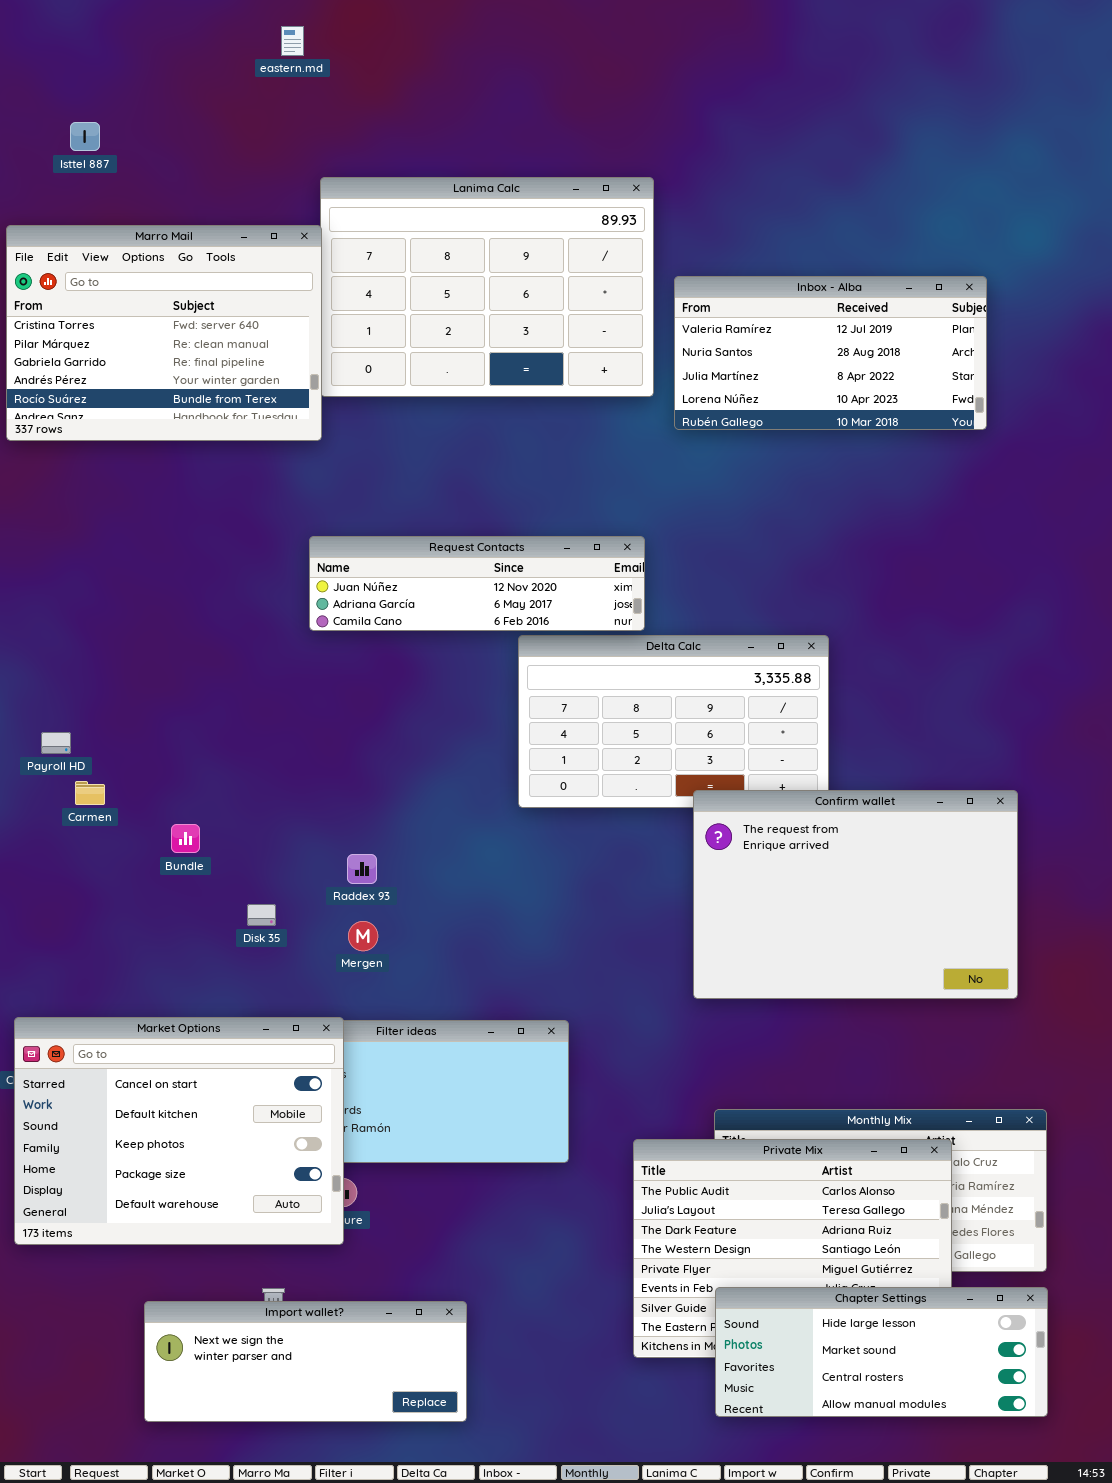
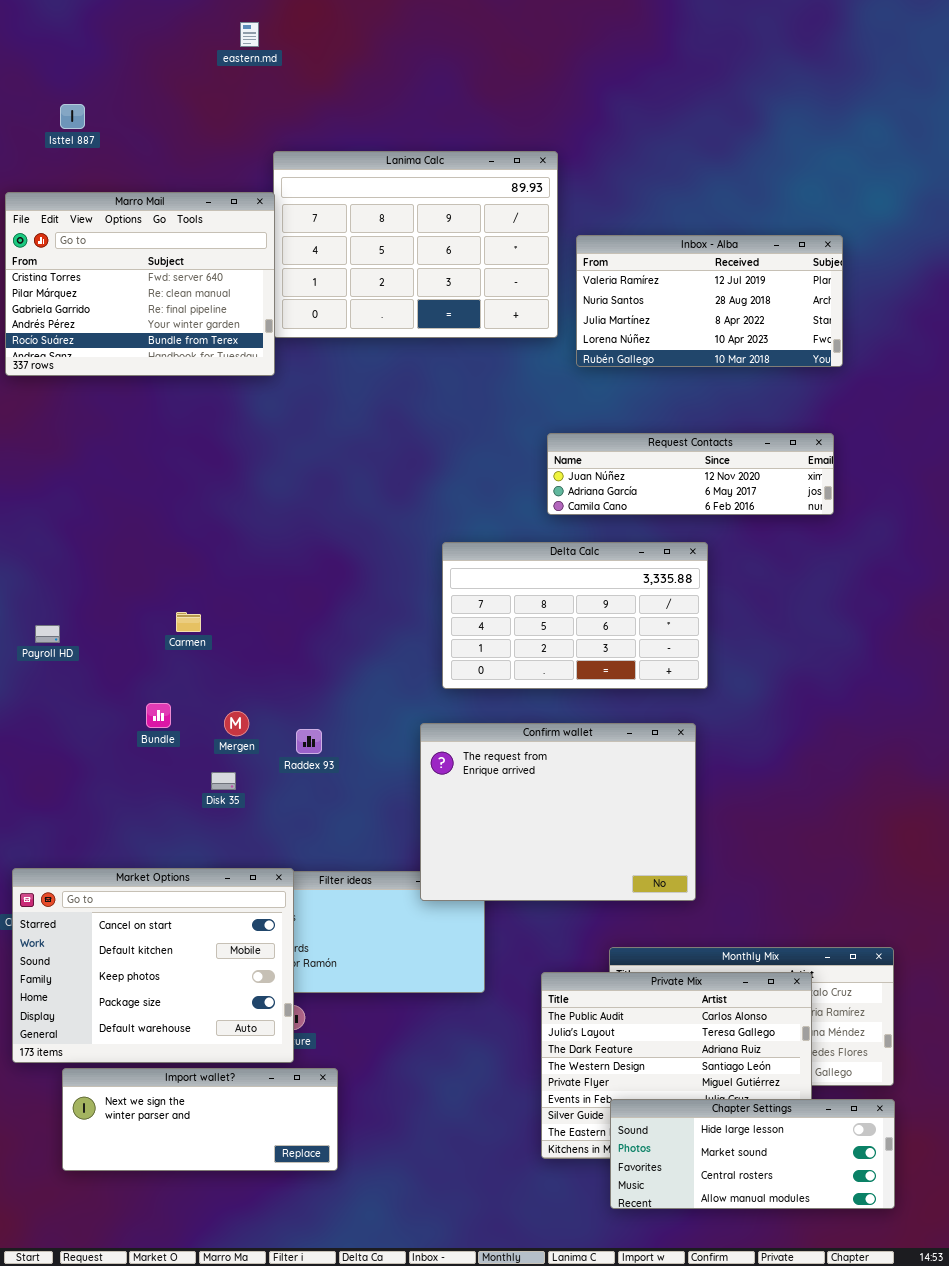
Request Contacts: [309,536,645,631] -> [547,433,834,515], moved
Carmen: [75,781,105,805] -> [176,612,201,632], moved
Confirm wallet: [693,790,1018,999] -> [420,723,696,901], moved
Mergen: [348,921,378,951] -> [224,711,249,736], moved
Import wallet?: [144,1301,467,1422] -> [62,1068,338,1171], moved

